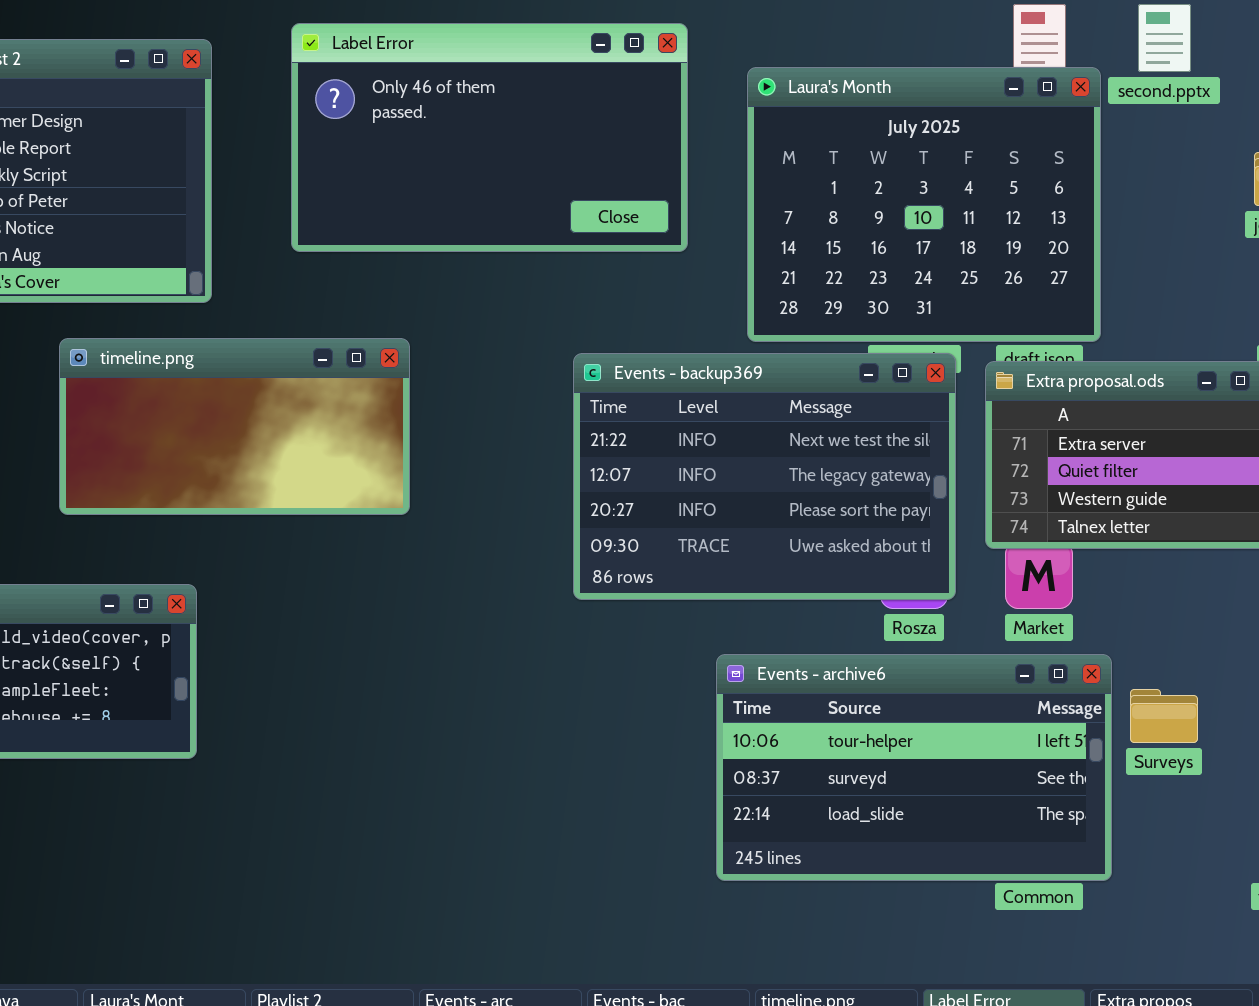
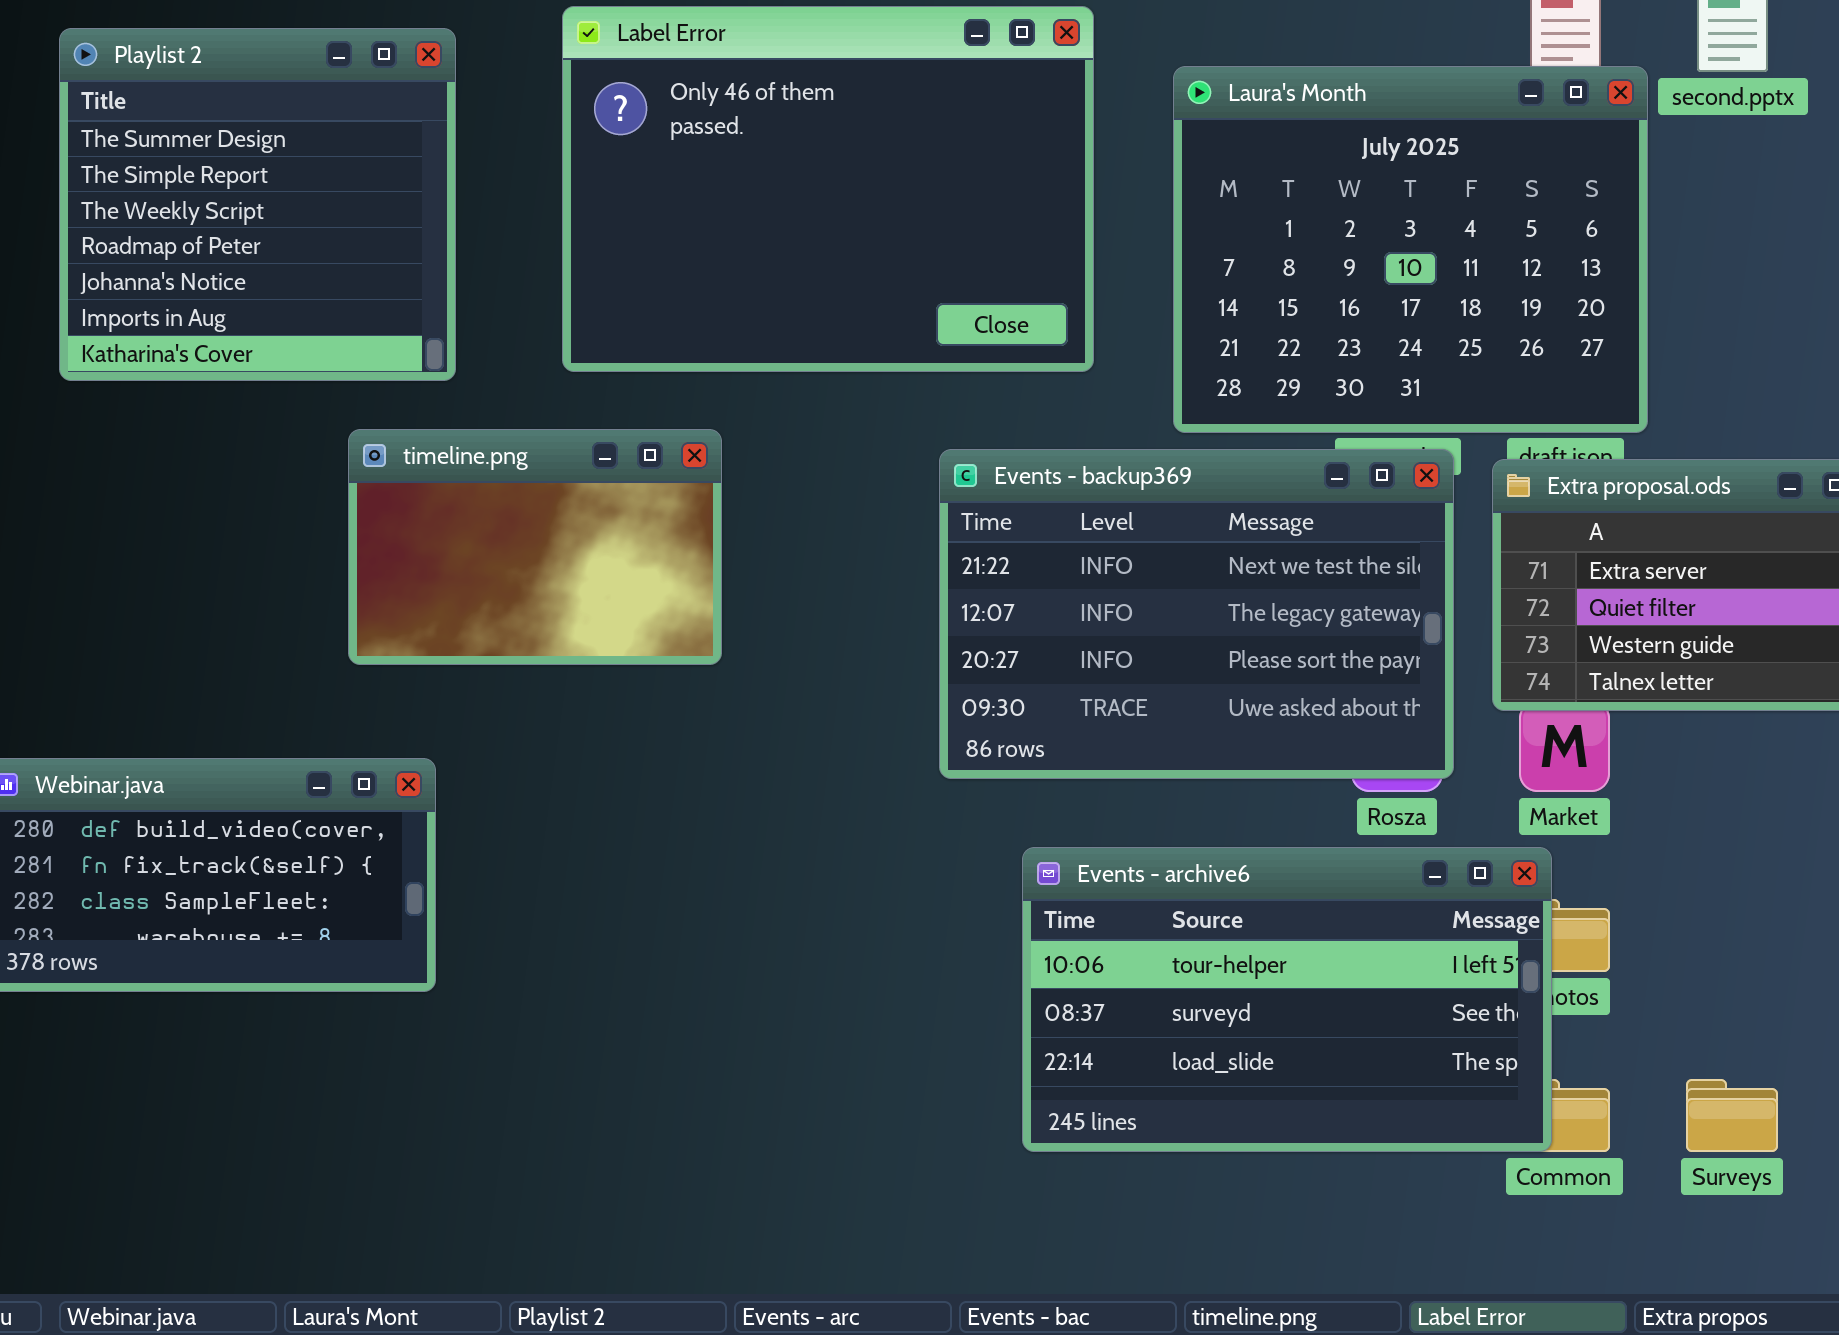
Label Error: [291,23,688,252] -> [562,6,1094,372], resized
timeline.png: [59,338,410,515] -> [348,429,722,665], resized
Events - archive6: [716,654,1112,881] -> [1022,847,1552,1152], moved
Surveys: [1130,689,1198,743] -> [1686,1079,1778,1152], moved

